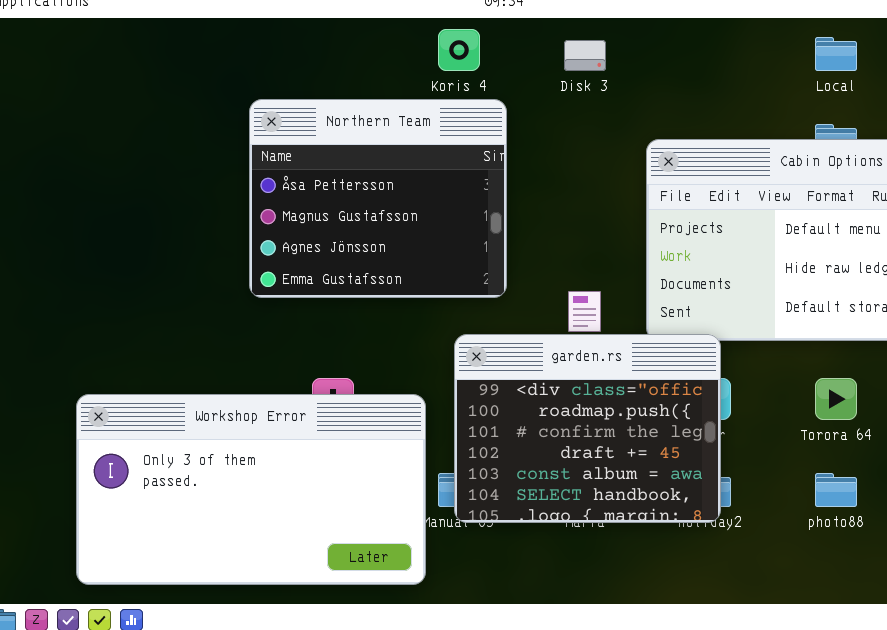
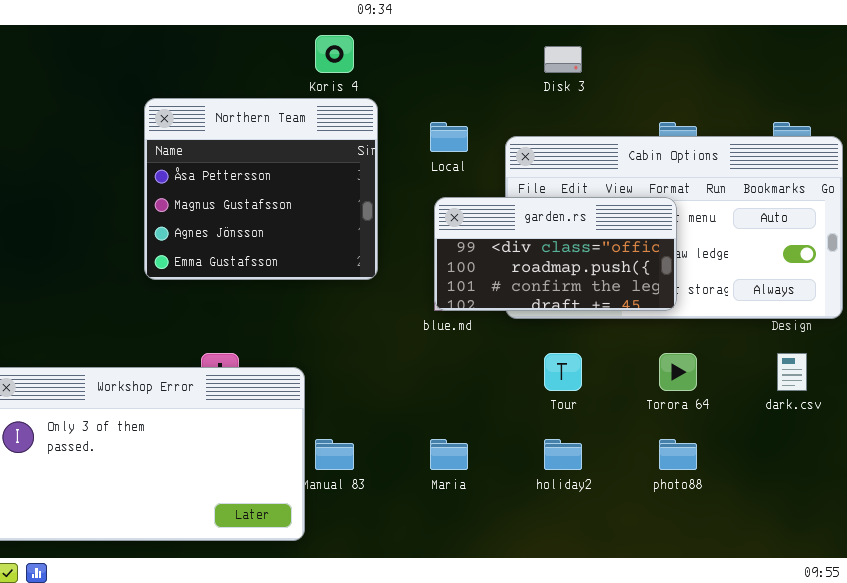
Local: [815,37,857,71] -> [430,122,468,152], moved
Disk 3: [564,40,606,71] -> [544,46,582,73], moved
garden.rs: [454,334,721,523] -> [434,197,677,311], moved, resized

